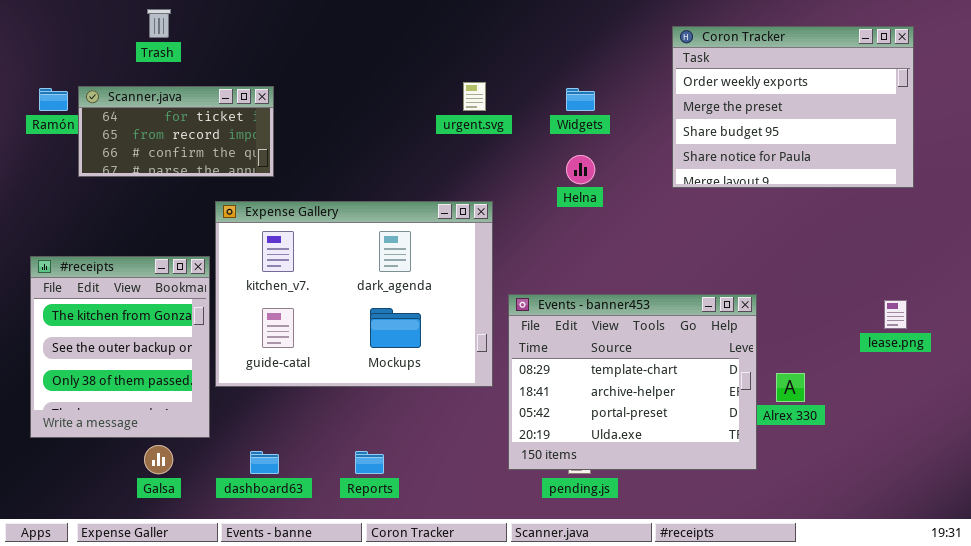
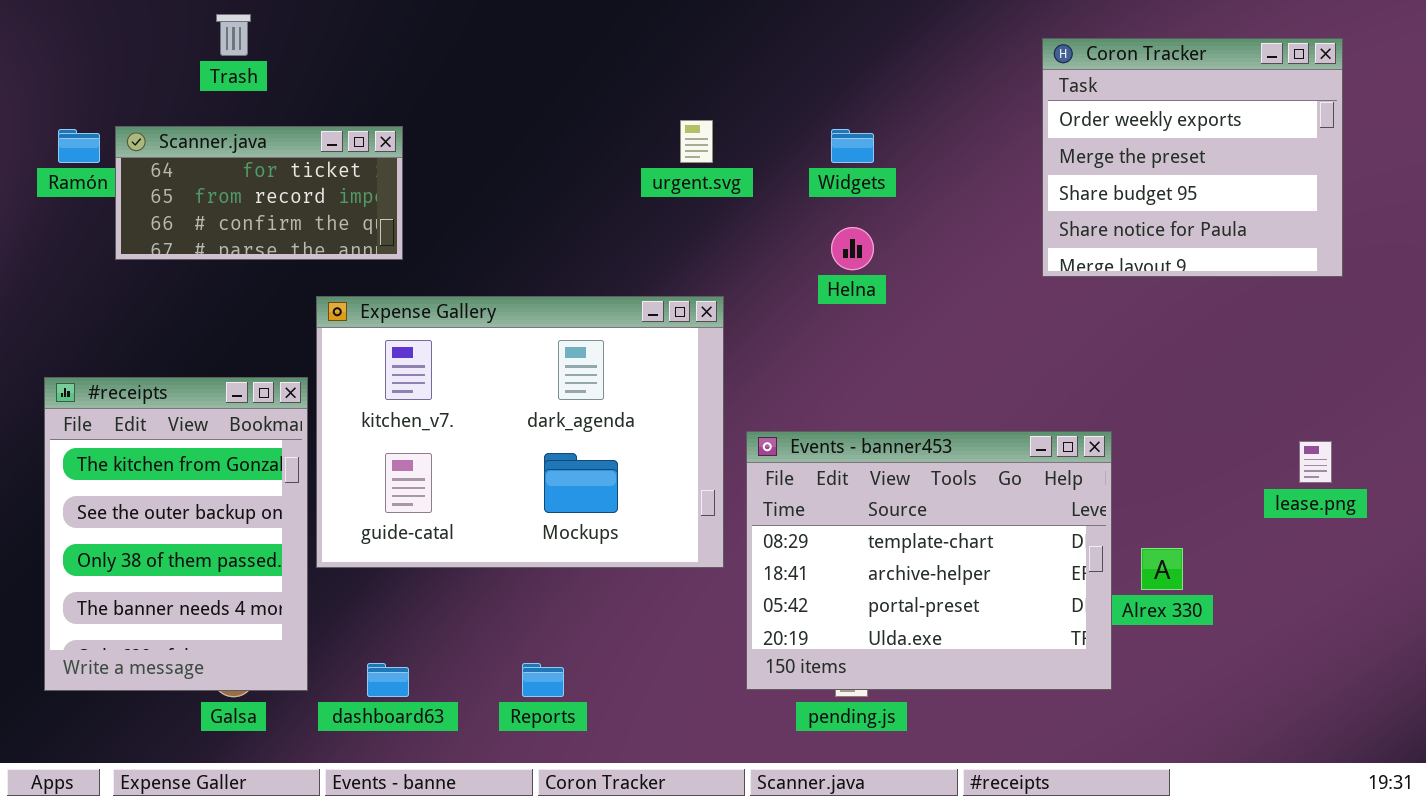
Coron Tracker: [672,26,914,188] -> [1042,38,1343,277], resized
#receipts: [30,256,210,438] -> [44,377,308,691], resized

